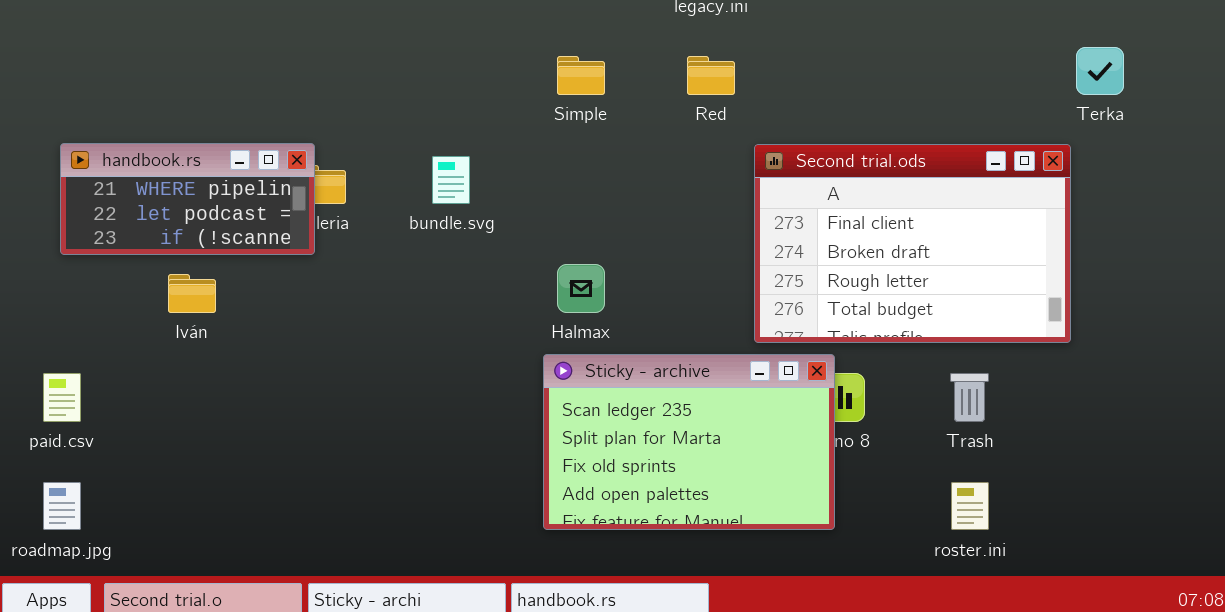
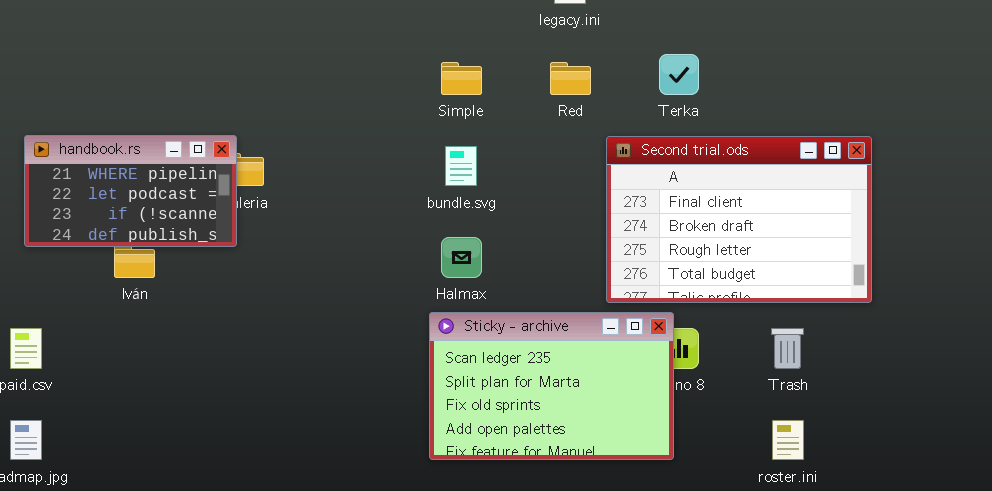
Terka: [1076,47,1124,95] -> [659,54,699,95], moved
handbook.rs: [60,143,315,255] -> [24,135,237,247], resized
bundle.svg: [432,156,470,204] -> [445,146,477,186], moved

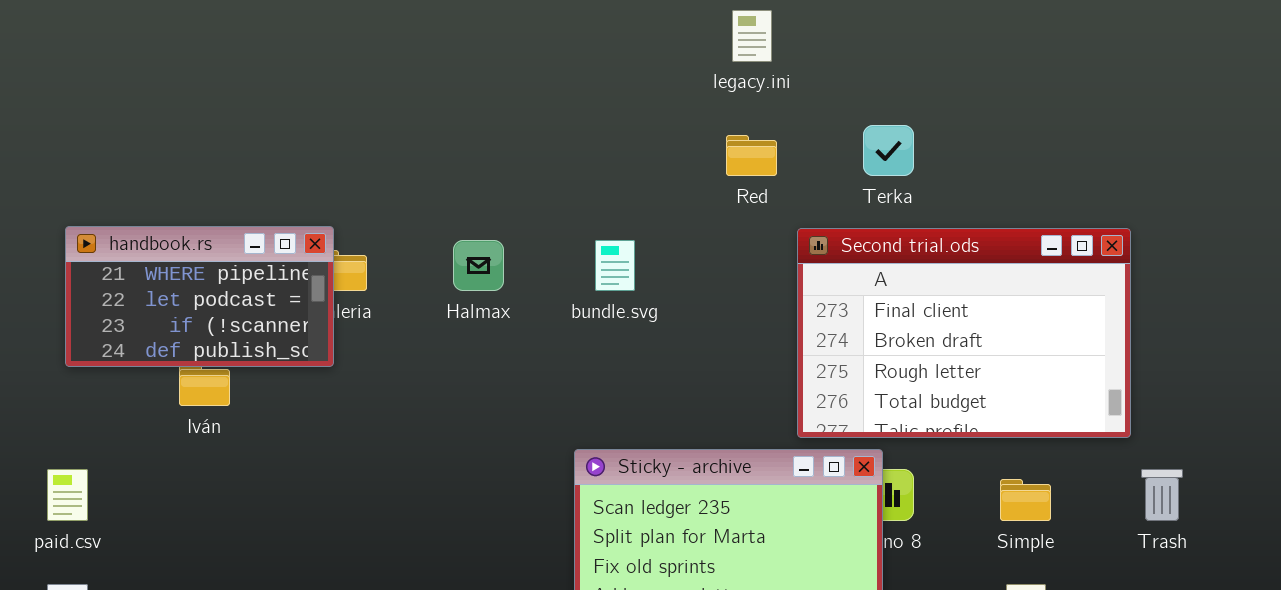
Simple: [441,62,482,95] -> [1000,479,1051,521], moved
Halmax: [441,237,482,278] -> [453,240,504,291], moved
Trash: [771,328,804,369] -> [1141,469,1183,521], moved

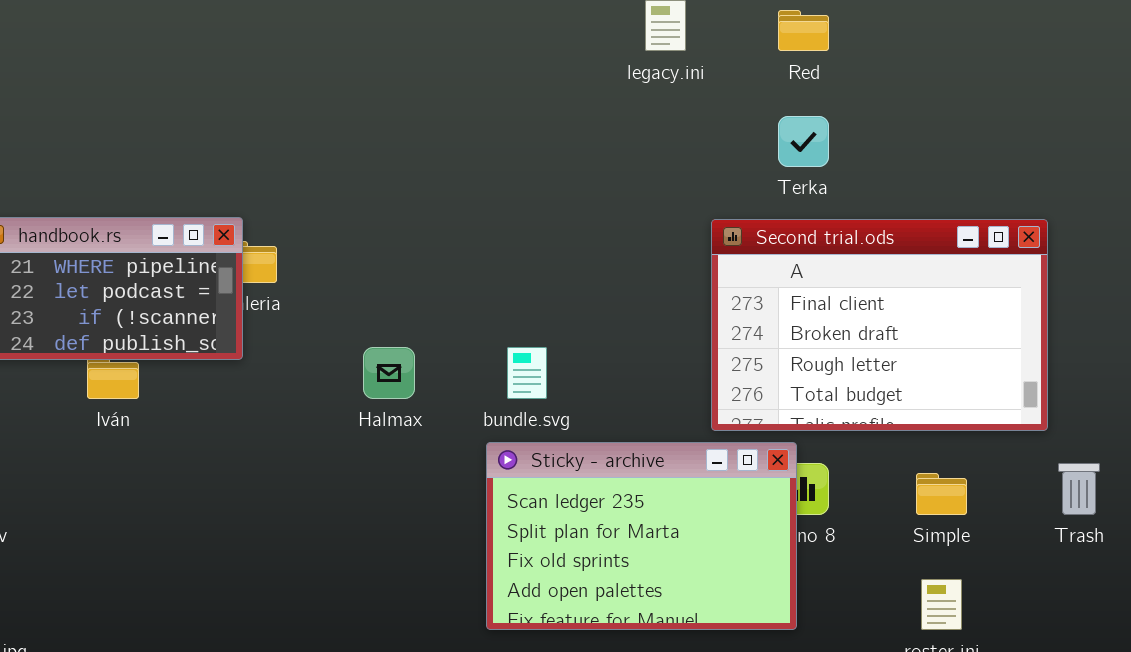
Red: [726,135,777,176] -> [778,10,829,51], moved
Halmax: [453,240,504,291] -> [363,347,415,399], moved
bundle.svg: [595,240,635,291] -> [507,347,547,399], moved

